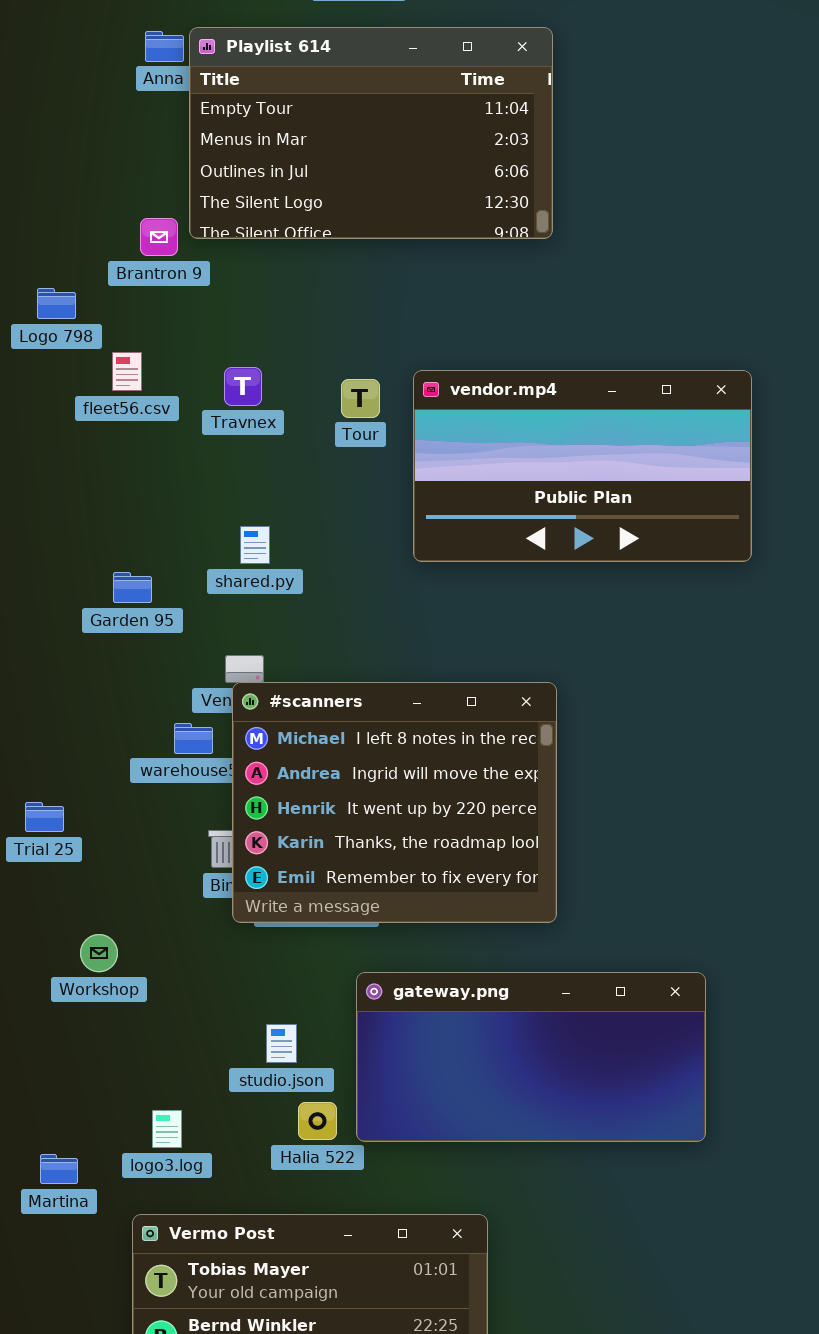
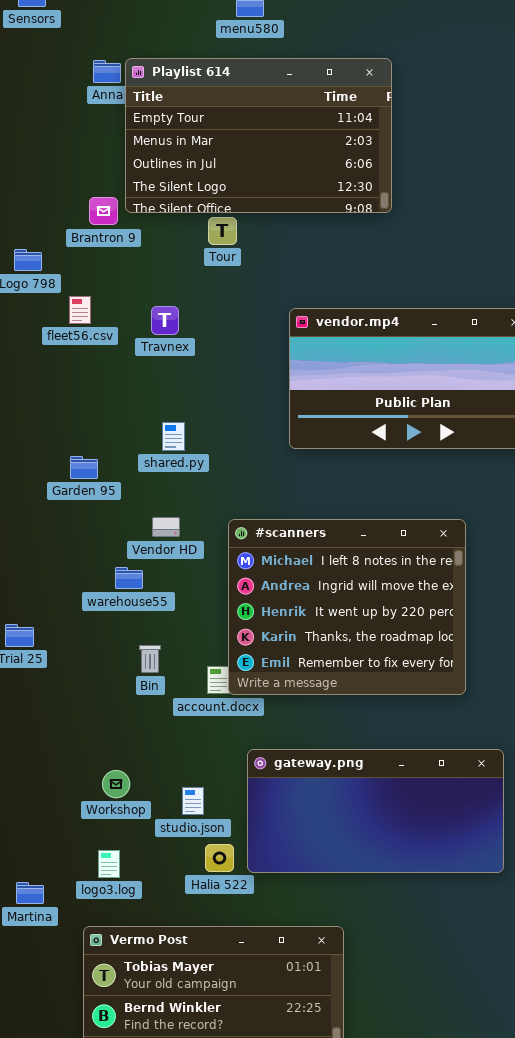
Tour: [341,379,380,418] -> [208,217,237,245], moved
#scanners: [232,682,557,923] -> [228,519,466,695], moved
Workshop: [80,934,118,972] -> [102,770,130,798], moved

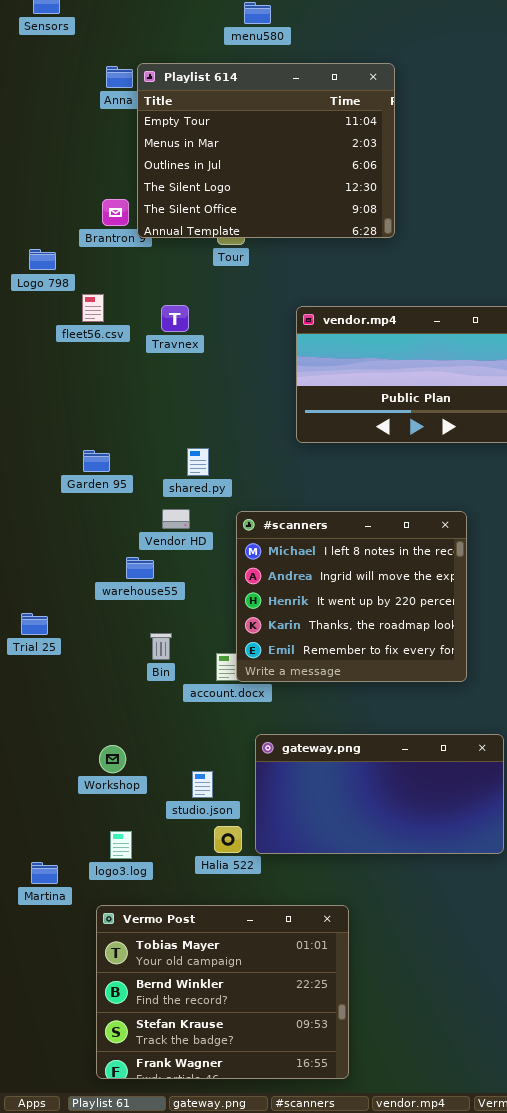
Playlist 614: [125,58,392,213] -> [137,63,395,238], resized
shared.py: [162,422,185,451] -> [187,448,209,476], moved
Workshop: [102,770,130,798] -> [99,745,126,773], moved

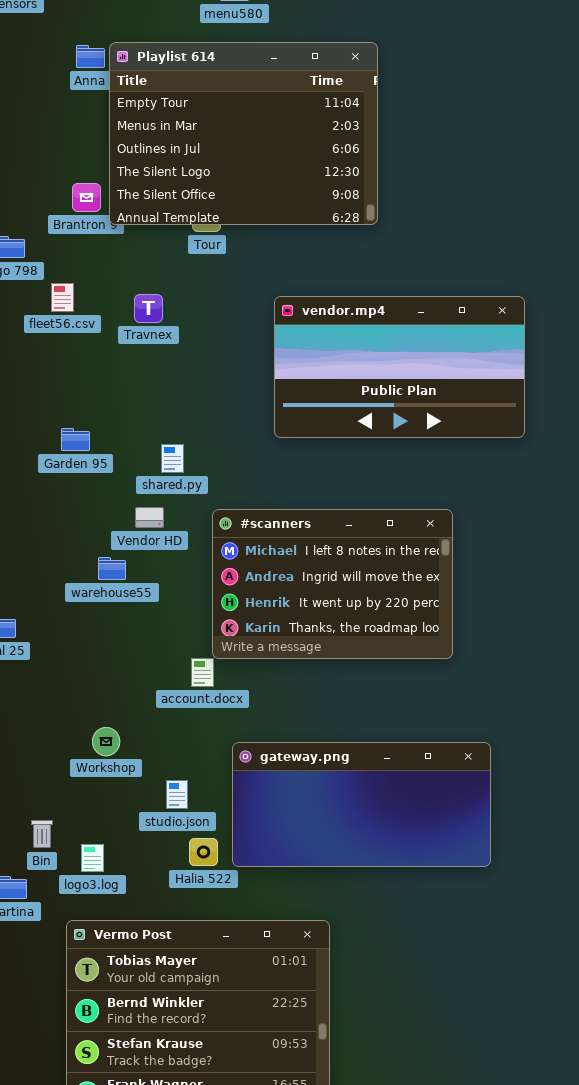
Garden 95: [83,450,110,472] -> [61,428,90,451], moved
#scanners: [236,511,467,682] -> [212,509,453,659], resized
Bin: [150,633,172,660] -> [31,820,53,848], moved
Workshop: [99,745,126,773] -> [92,727,120,756], moved

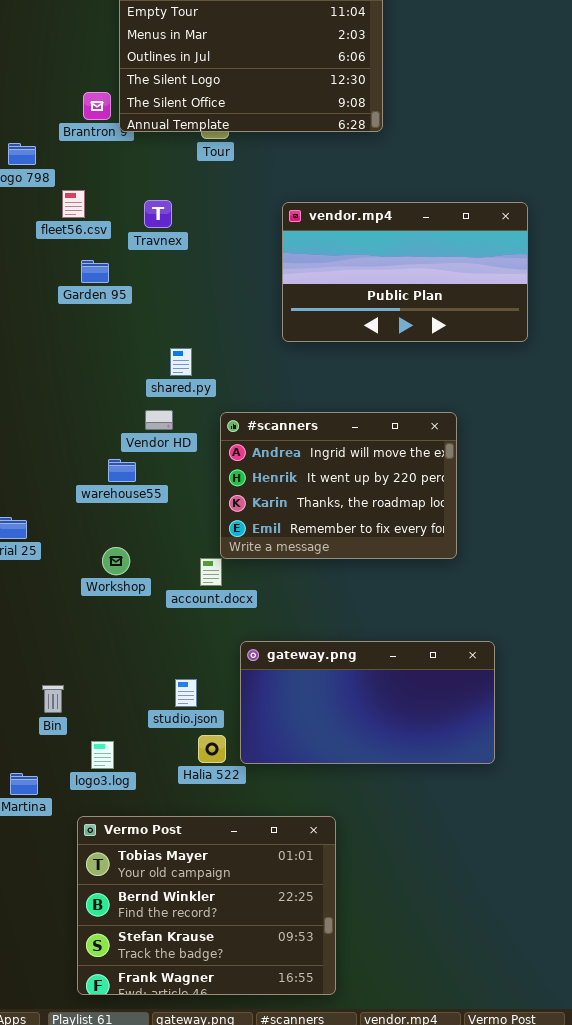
Garden 95: [61,428,90,451] -> [81,260,109,283], moved
#scanners: [212,509,453,659] -> [220,412,457,559], scrolled down 1 row
Workshop: [92,727,120,756] -> [102,547,130,575], moved
Bin: [31,820,53,848] -> [42,685,64,713], moved

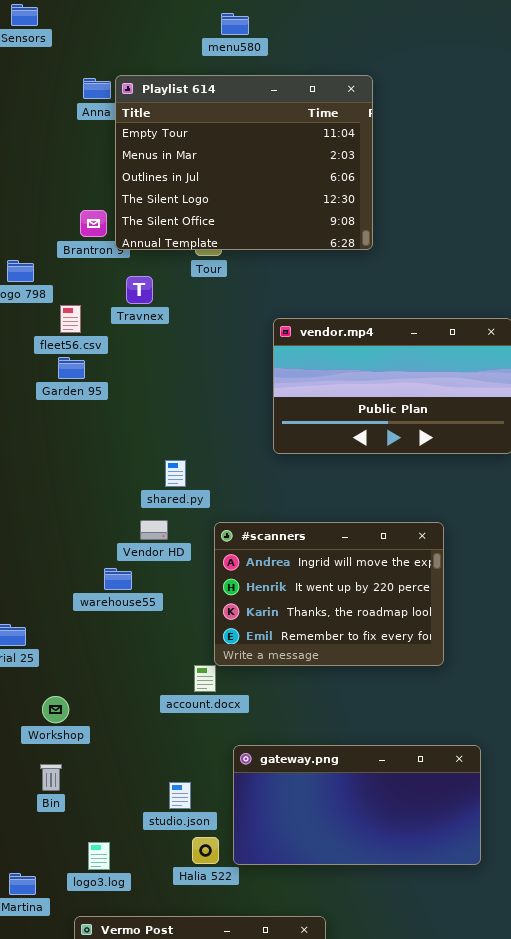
Travnex: [144,200,172,228] -> [126,276,153,304], moved
Garden 95: [81,260,109,283] -> [58,357,85,379], moved
Workshop: [102,547,130,575] -> [42,696,69,723], moved
Bin: [42,685,64,713] -> [40,764,62,791], moved

